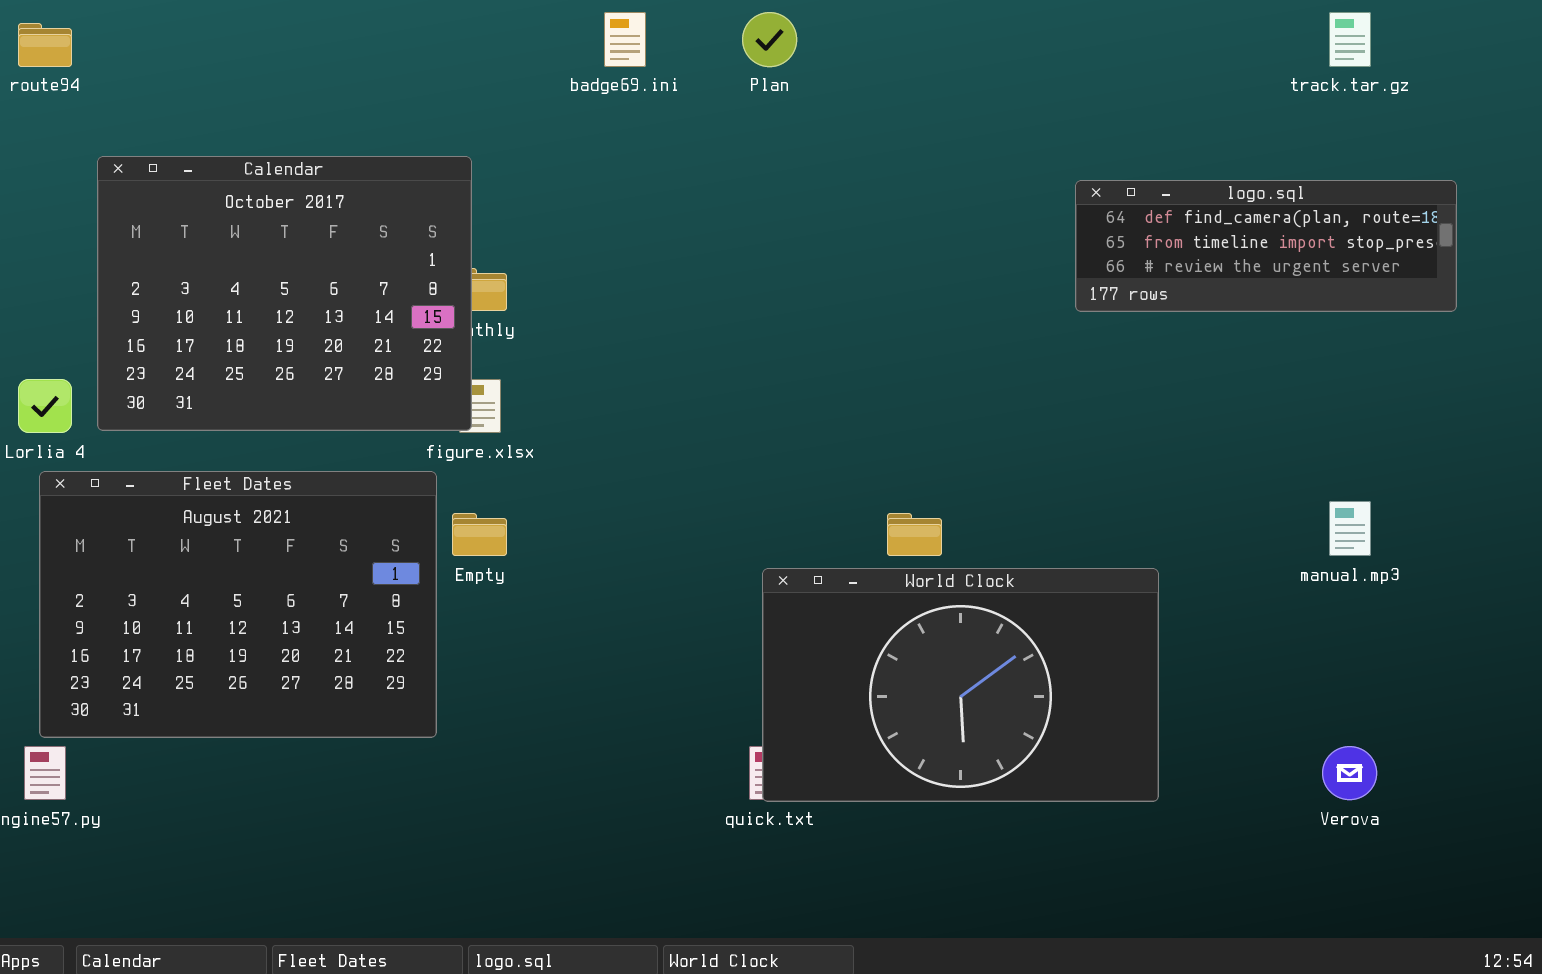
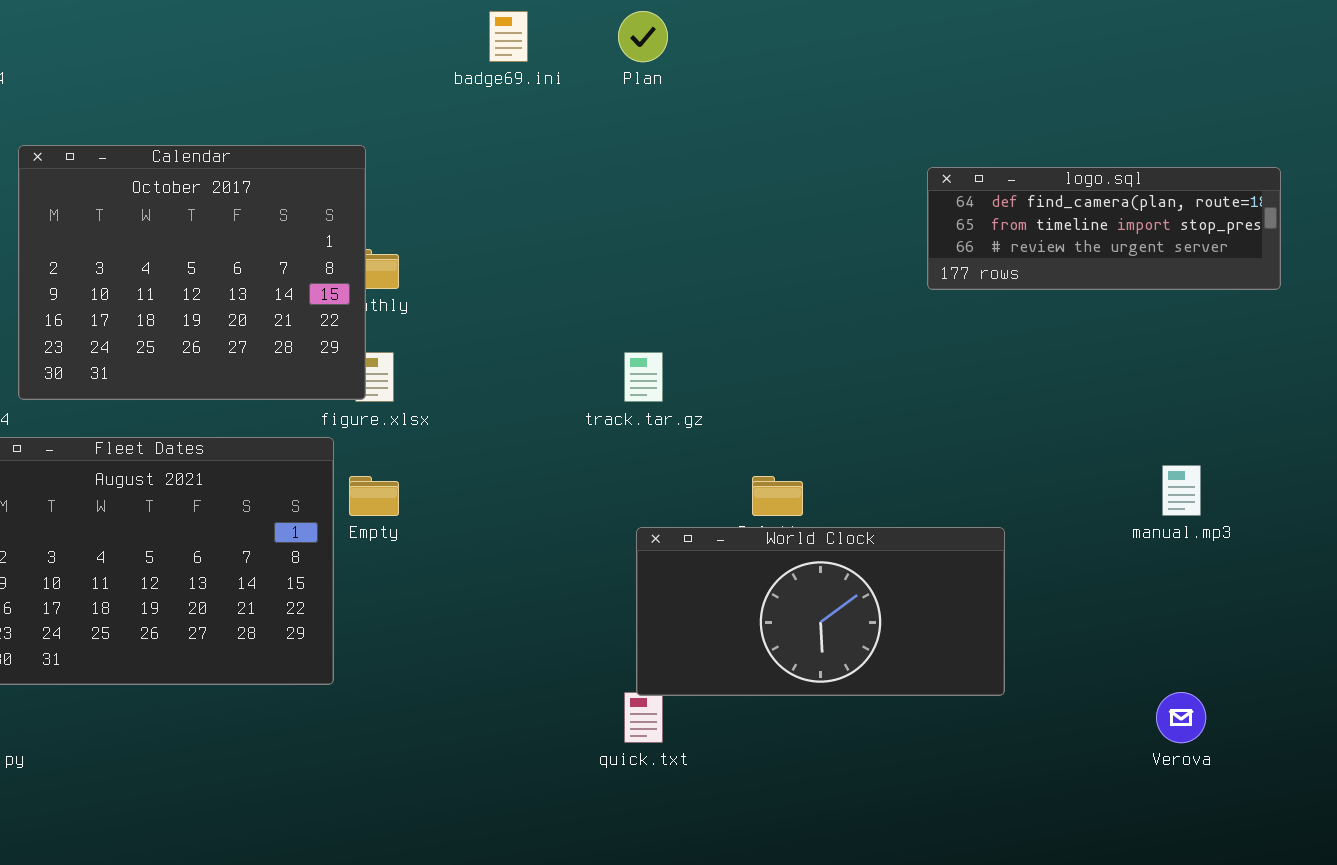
track.tar.gz: [1329,12,1371,67] -> [624,352,663,402], moved
World Clock: [762,568,1159,802] -> [636,527,1005,696], resized

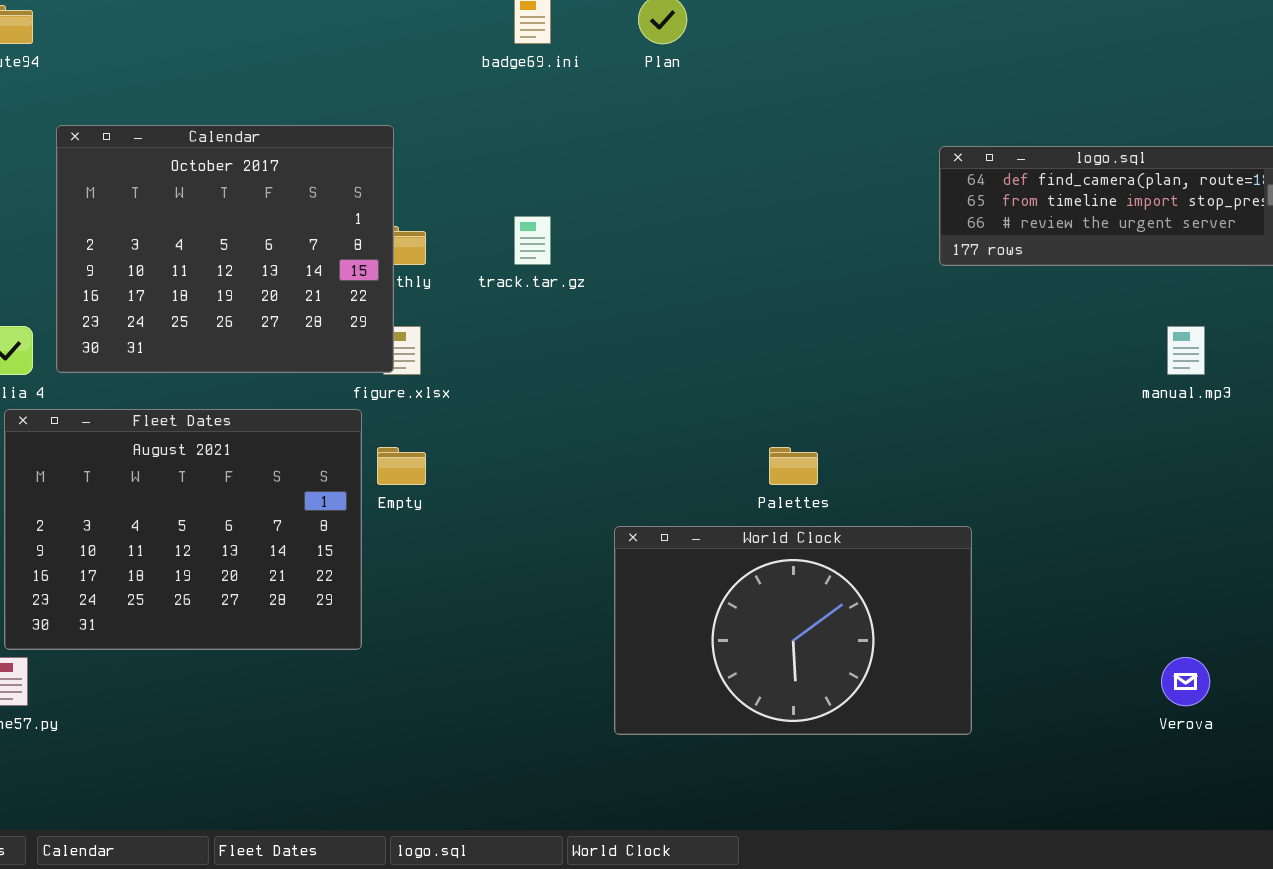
track.tar.gz: [624,352,663,402] -> [514,216,551,265], moved
manual.mp3: [1162,465,1201,516] -> [1167,326,1205,375], moved
World Clock: [636,527,1005,696] -> [614,526,972,735], moved, resized

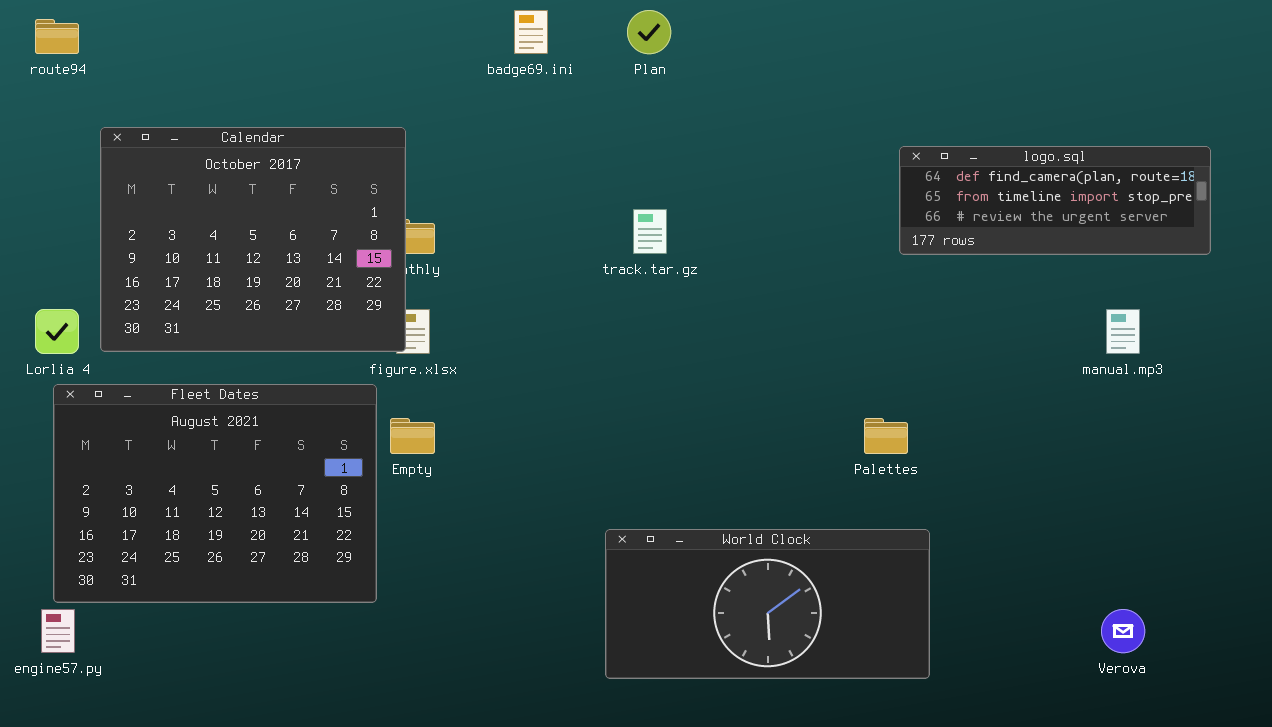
track.tar.gz: [514,216,551,265] -> [633,209,667,254], moved
Palettes: [769,447,818,485] -> [864,418,908,454], moved
World Clock: [614,526,972,735] -> [605,529,930,679], resized

